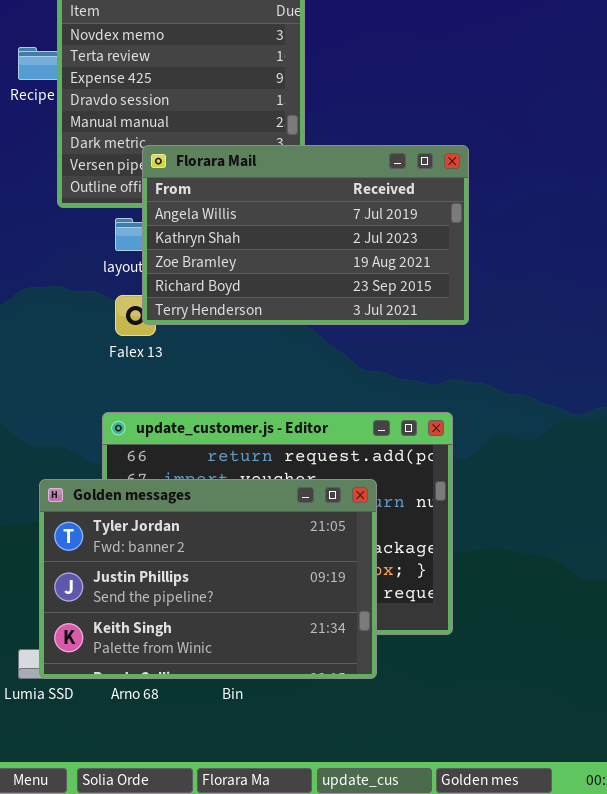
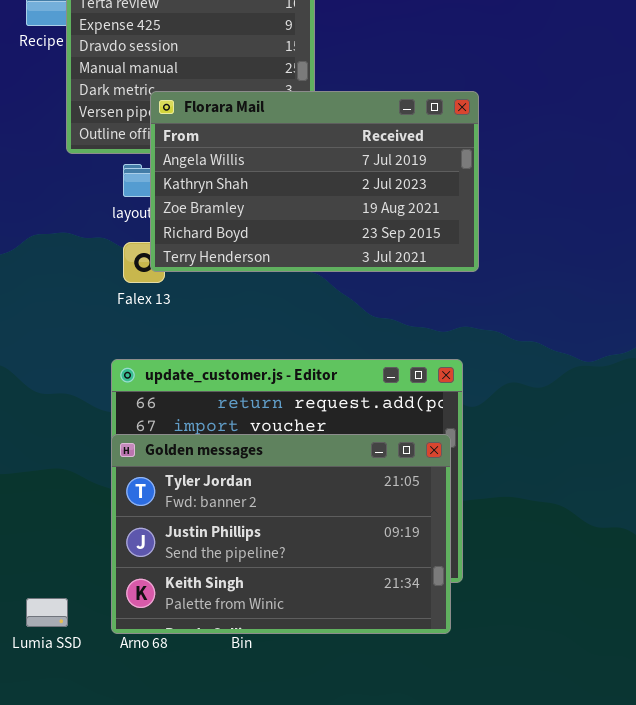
Golden messages: [39,479,377,679] -> [111,434,451,634], moved

